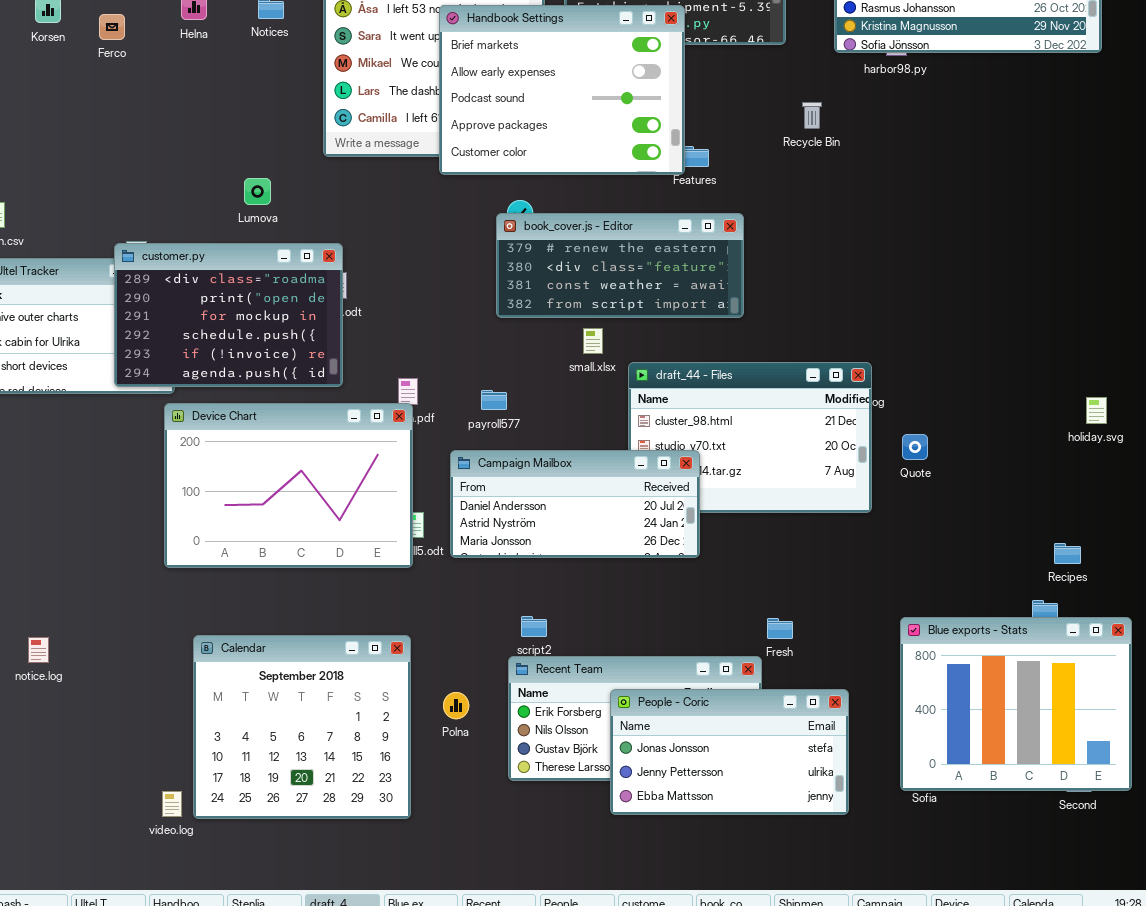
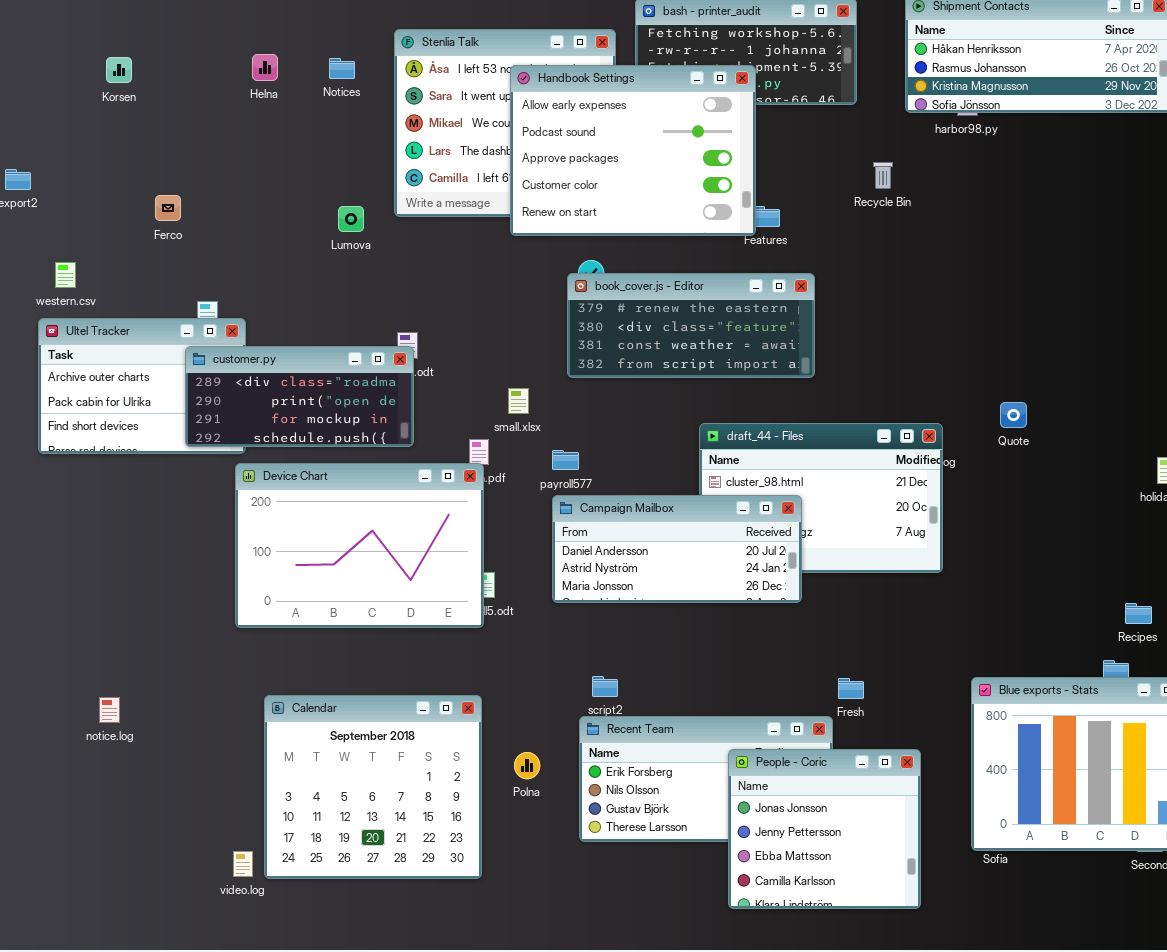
Handbook Settings: [439,5,685,175] -> [510,65,756,236], scrolled down 1 row
Ferco: [99,14,125,40] -> [155,195,181,221], moved
Lumova: [244,178,271,205] -> [338,206,364,232], moved
customer.py: [114,243,343,387] -> [185,346,414,447], resized
small.xlsx: [583,328,603,354] -> [508,388,529,414], moved
Quote: [902,434,928,460] -> [1000,402,1027,428], moved
Campaign Mailbox: [450,450,700,558] -> [552,495,802,603], moved
People - Coric: [610,689,849,815] -> [728,749,921,909], resized

